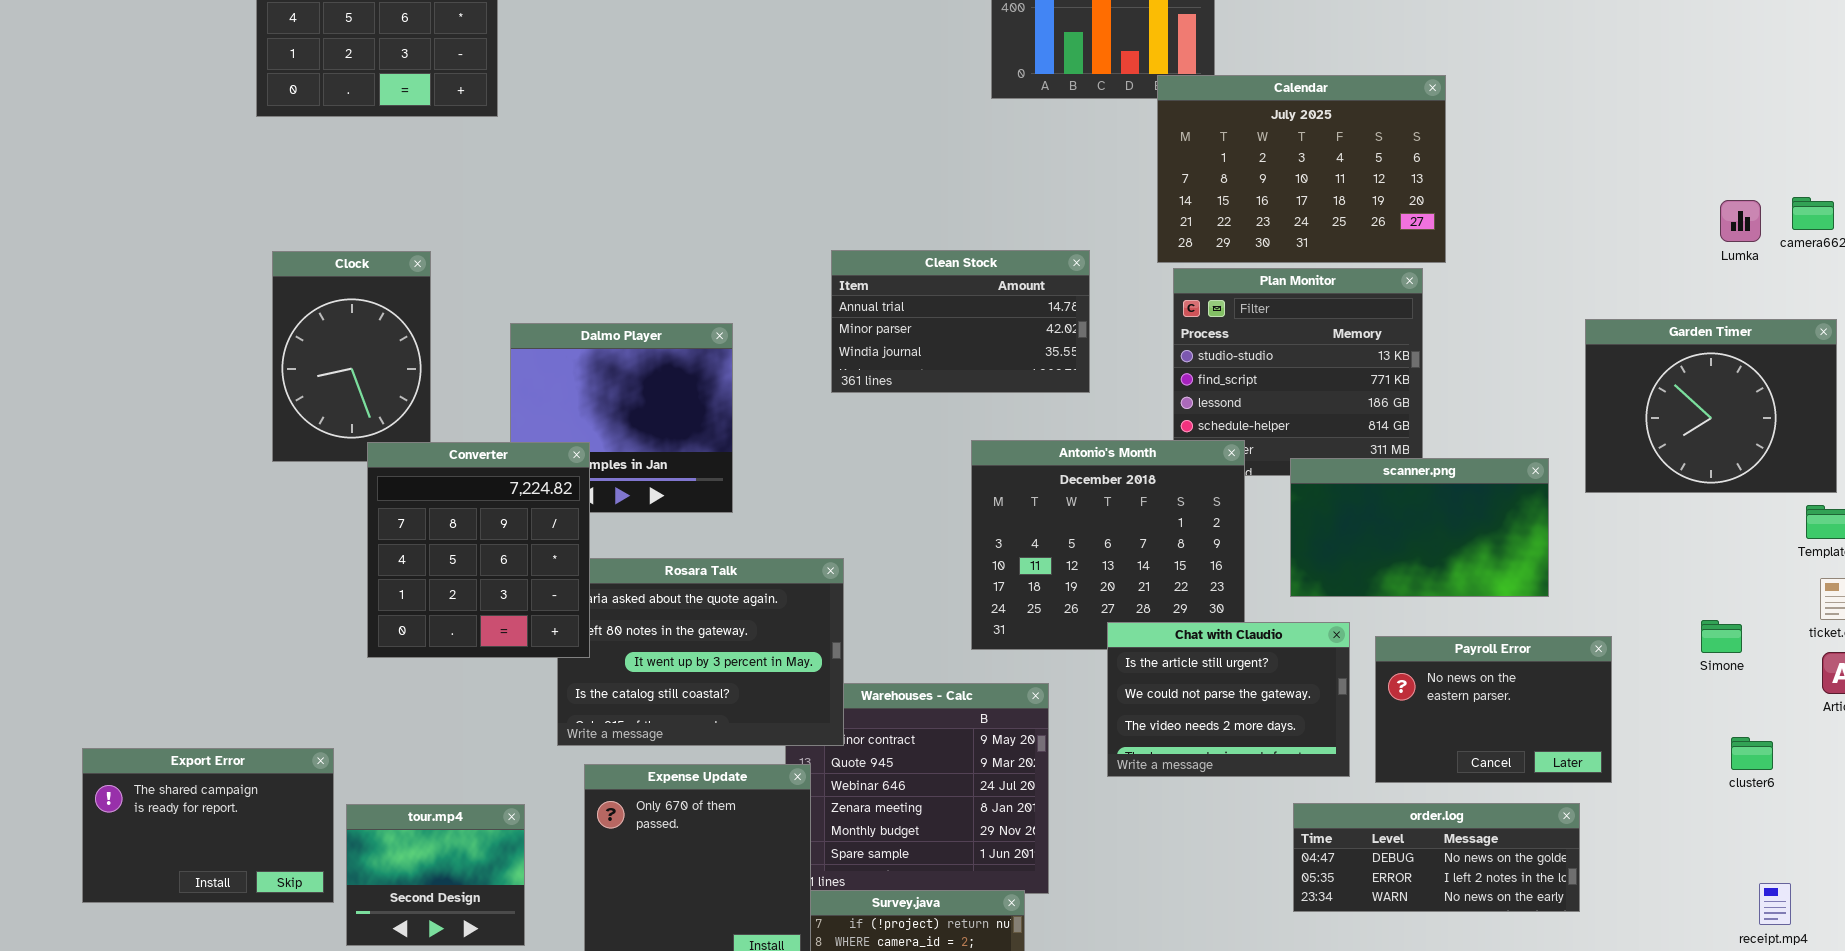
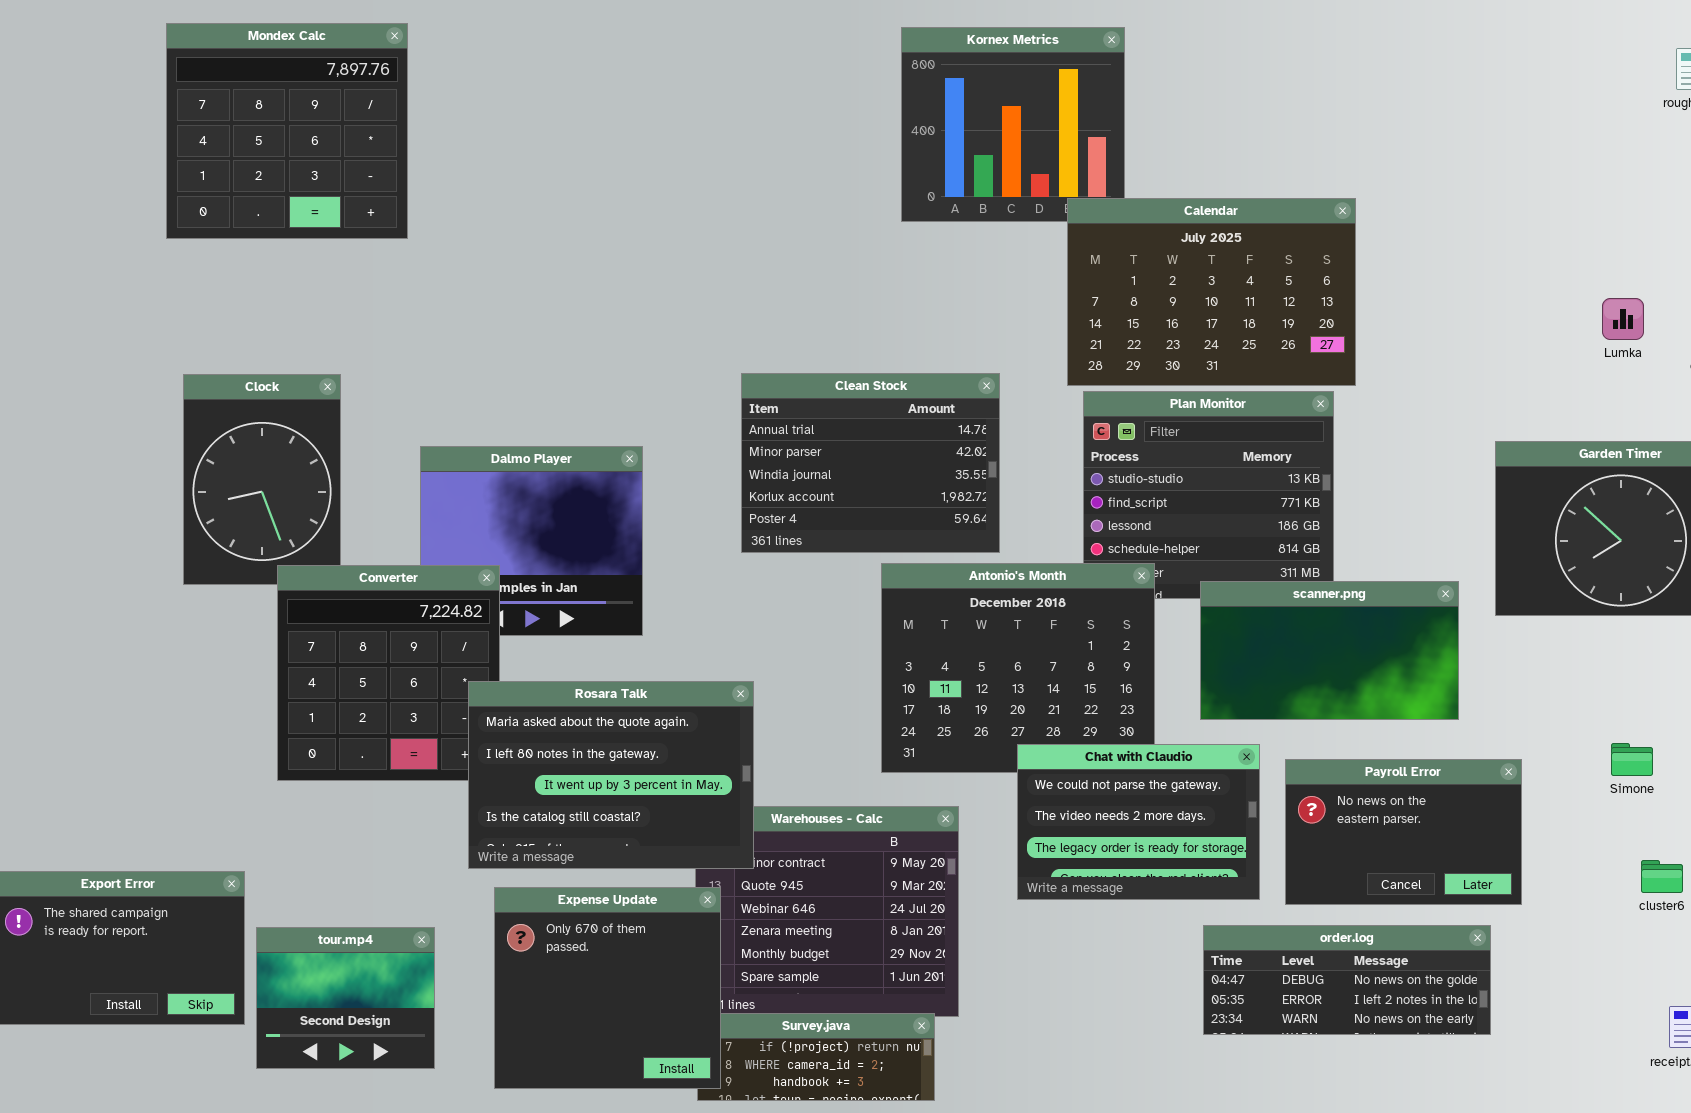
Lumka: [1720,200,1761,242] -> [1602,298,1644,340], moved
Clean Stock: [831,250,1090,393] -> [741,373,1000,553], resized
Rosara Talk: [557,558,844,746] -> [468,681,754,869], raised
Chat with Claudio: [1107,622,1350,777] -> [1017,744,1260,900], scrolled down 1 row

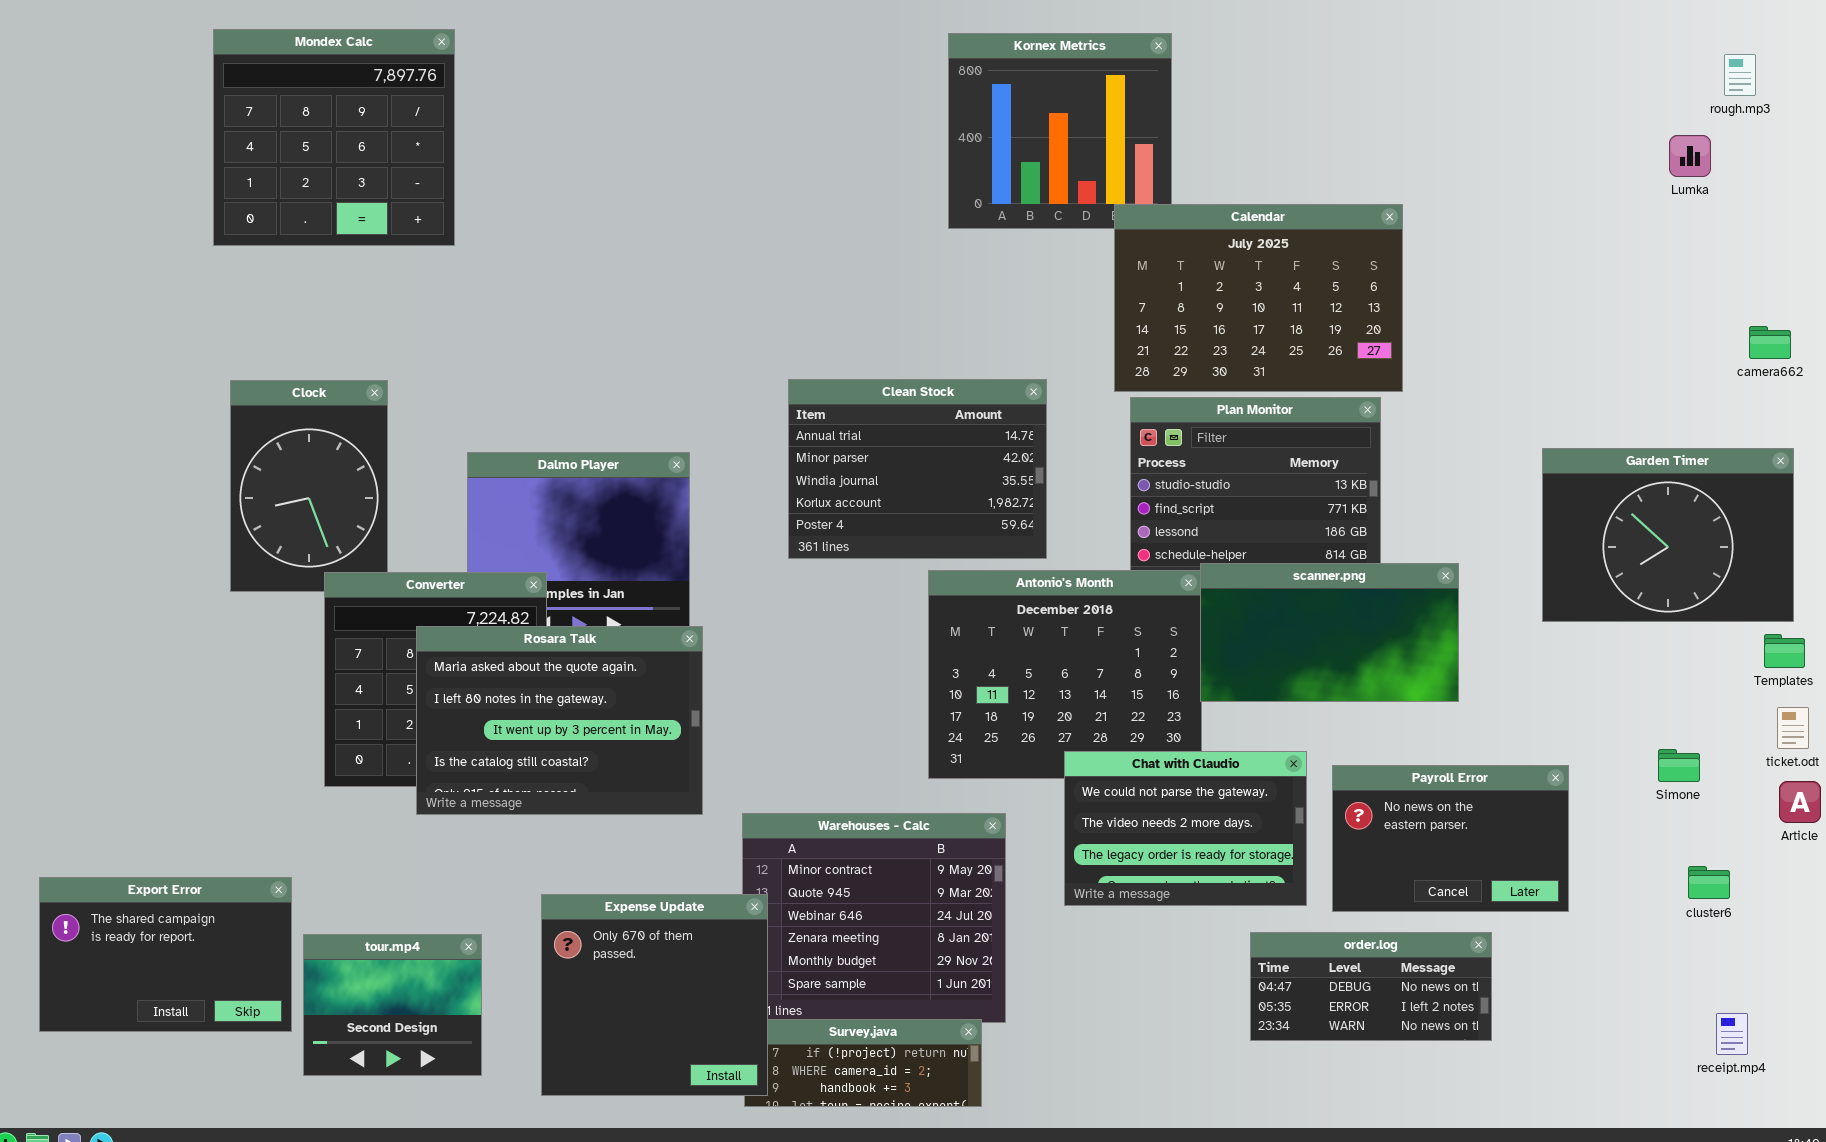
Lumka: [1602,298,1644,340] -> [1669,135,1711,177], moved
scanner.png: [1200,581,1459,720] -> [1200,563,1459,702], moved
Rosara Talk: [468,681,754,869] -> [416,626,703,815], moved
order.log: [1203,925,1491,1035] -> [1250,932,1492,1041], resized

